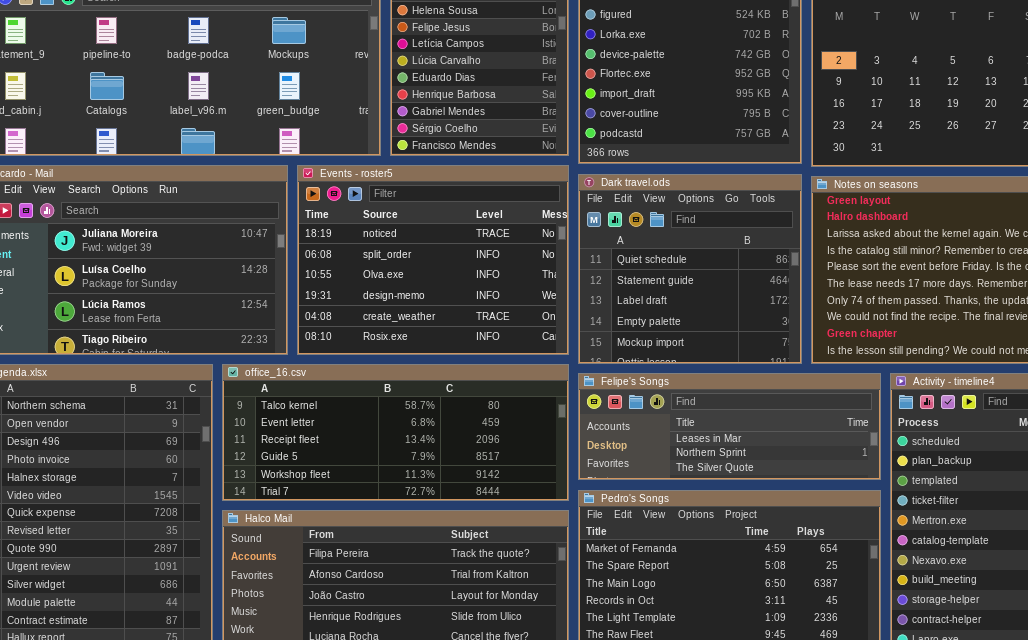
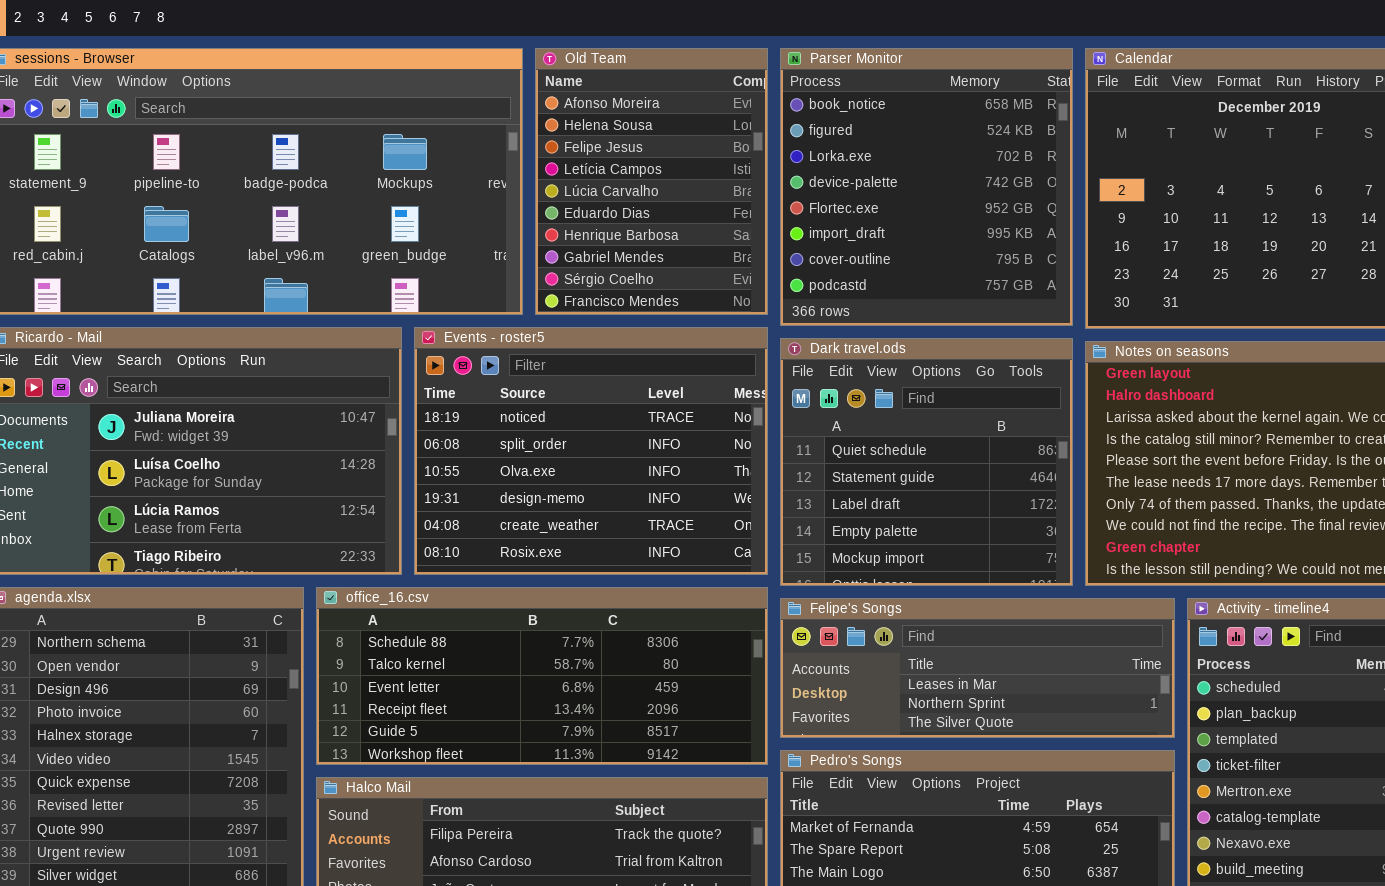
office_16.csv: [222,364,569,501] -> [316,587,768,765], scrolled up 1 row

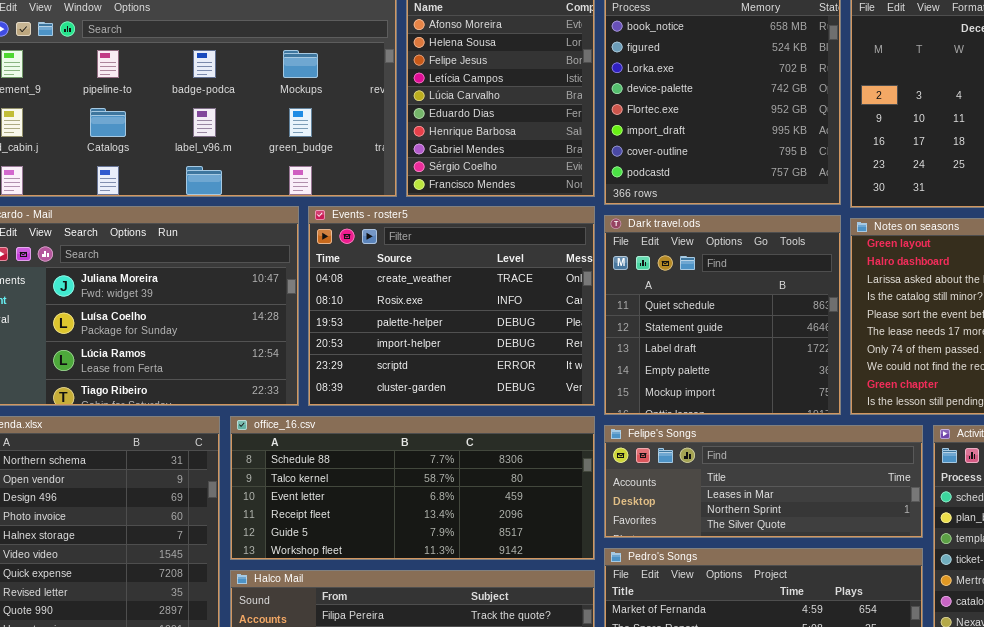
Events - roster5: [414,327,768,575] -> [308,206,595,406], scrolled down 4 rows

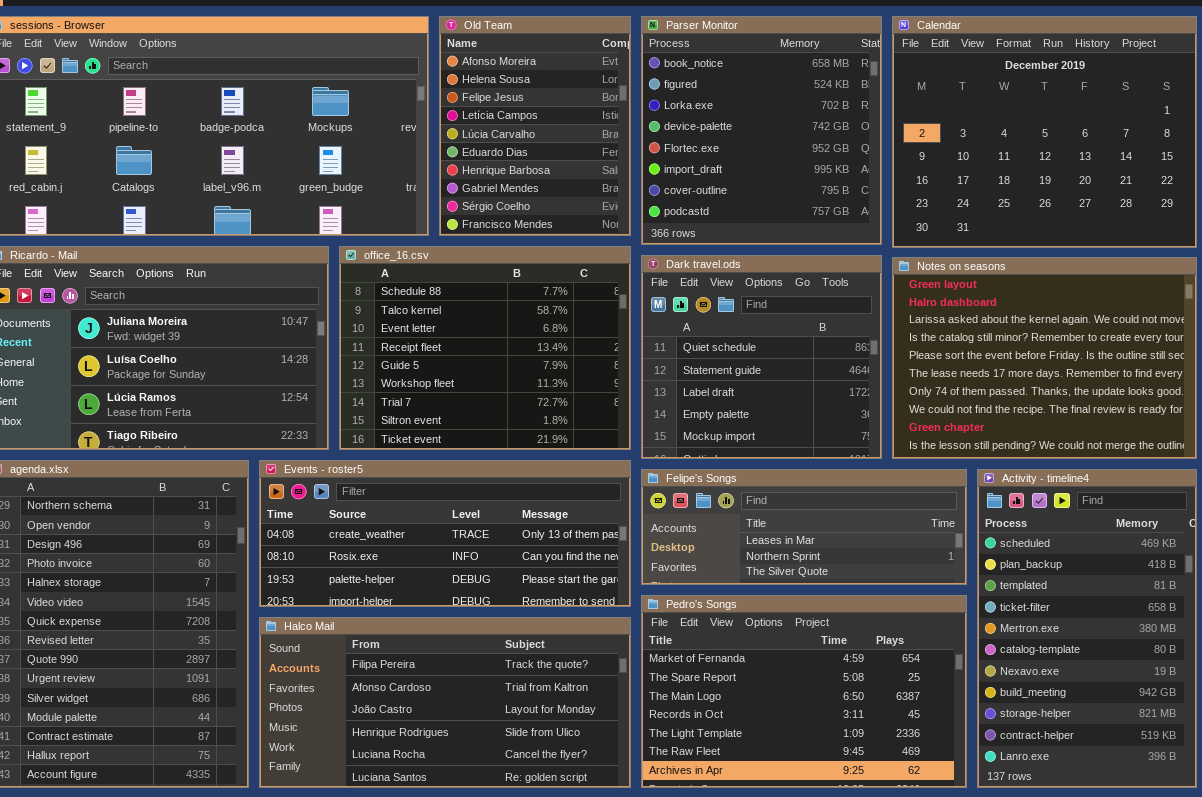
Events - roster5: [308,206,595,406] -> [259,460,631,607], moved, resized
office_16.csv: [230,416,595,560] -> [339,246,631,450], moved, resized

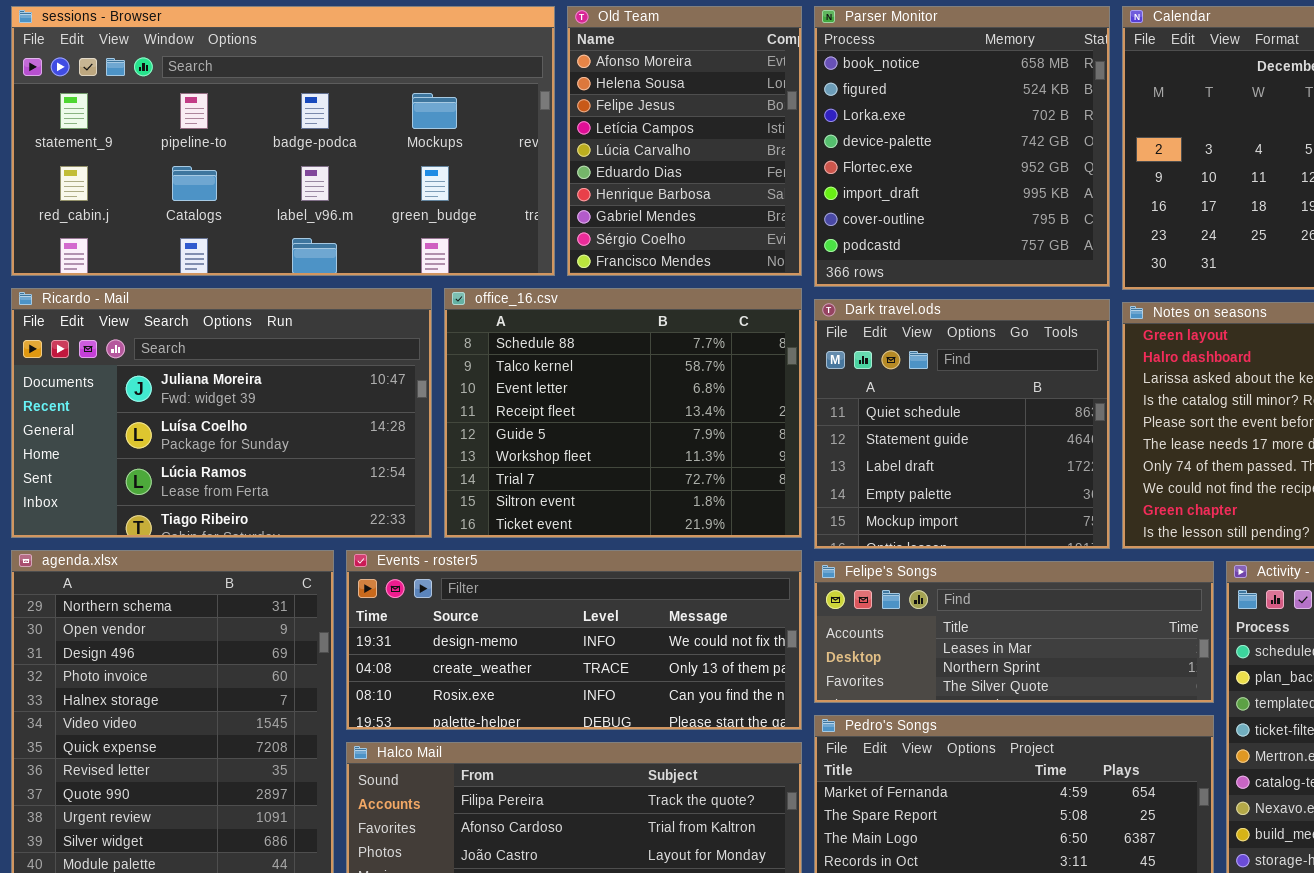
Events - roster5: [259,460,631,607] -> [346,550,802,730], scrolled up 1 row

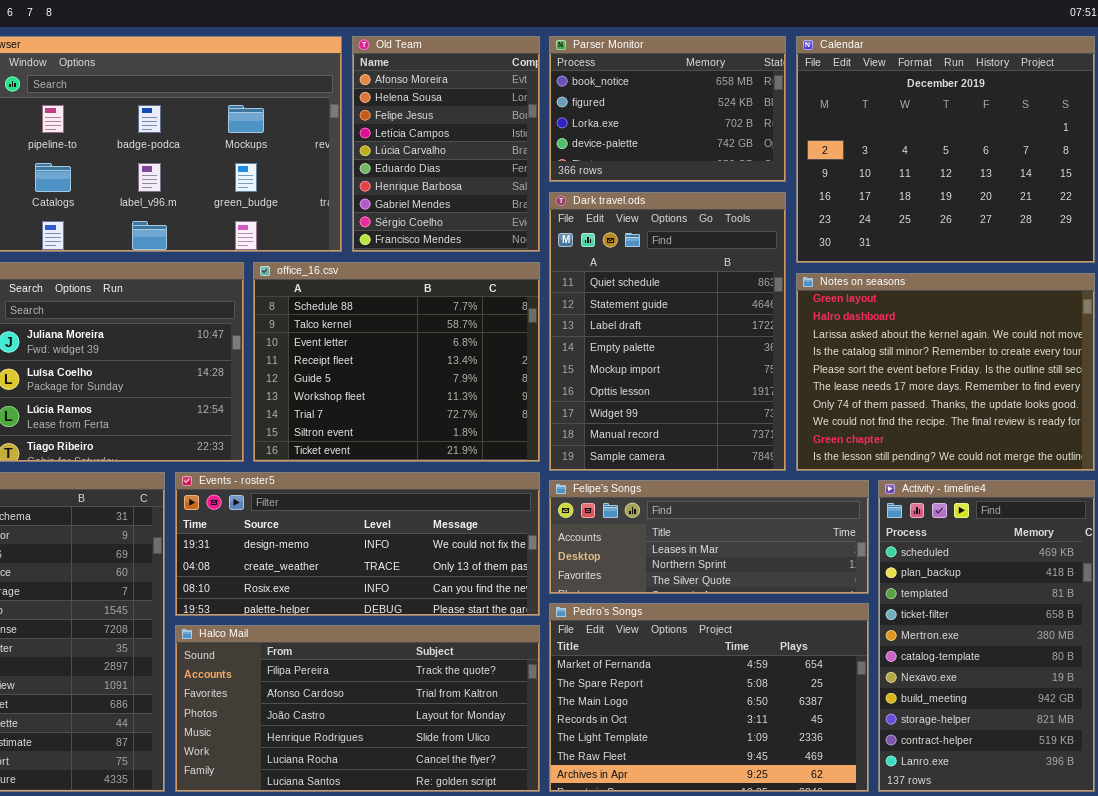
Parser Monitor: [814,6,1110,287] -> [549,36,786,182], resized
Dark travel.ods: [814,299,1110,549] -> [549,192,786,471], resized

